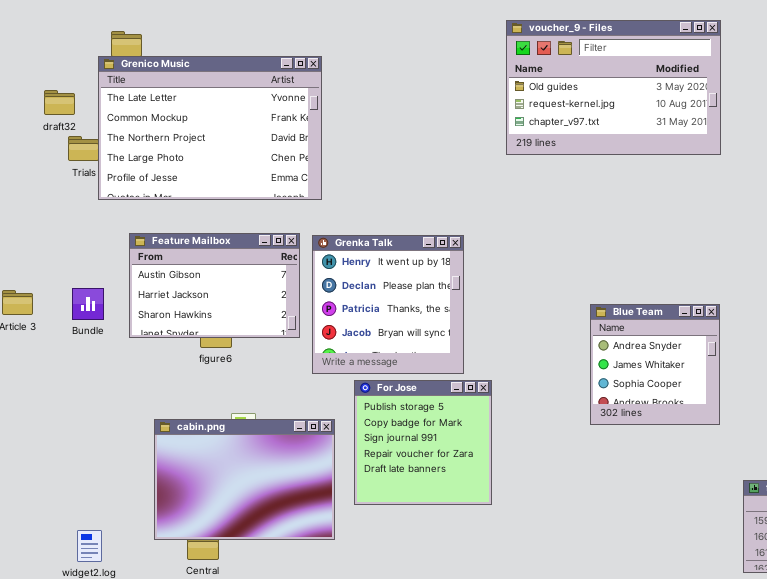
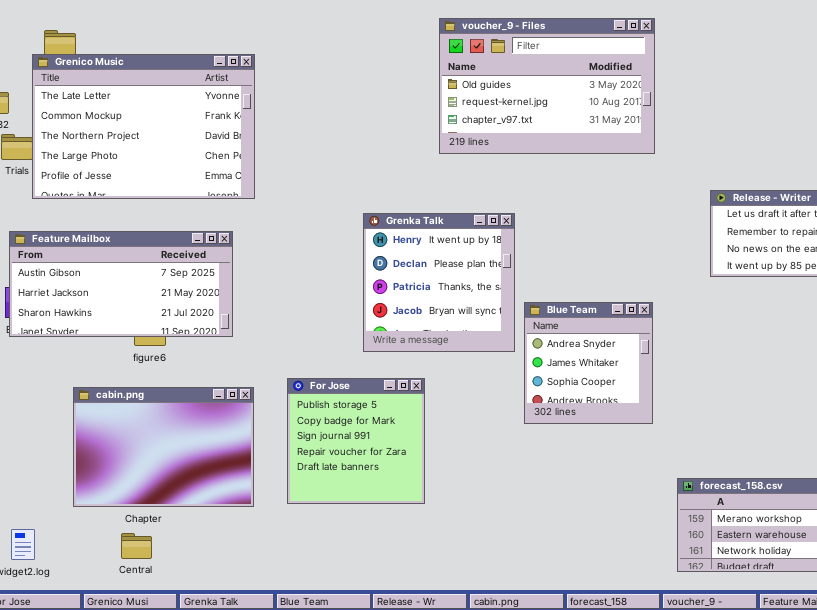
Feature Mailbox: [129,233,300,338] -> [9,231,233,337], resized
Grenka Talk: [312,235,464,374] -> [363,213,515,352], moved
cabin.png: [154,419,335,540] -> [73,387,254,507], moved

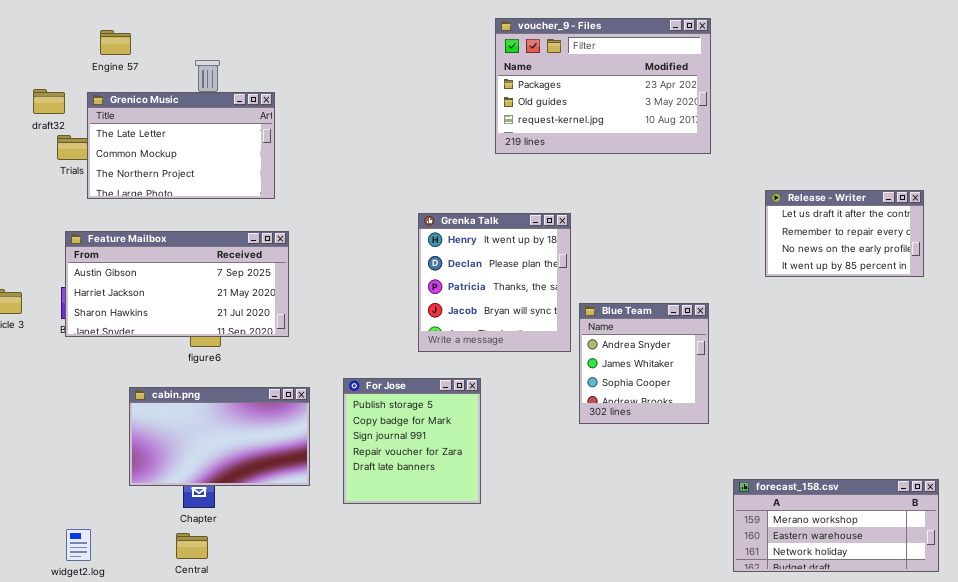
voucher_9 - Files: [439,18,655,154] -> [495,18,711,154], scrolled up 1 row
Grenico Music: [32,54,255,199] -> [87,92,275,199], resized
cabin.png: [73,387,254,507] -> [129,387,310,486], resized

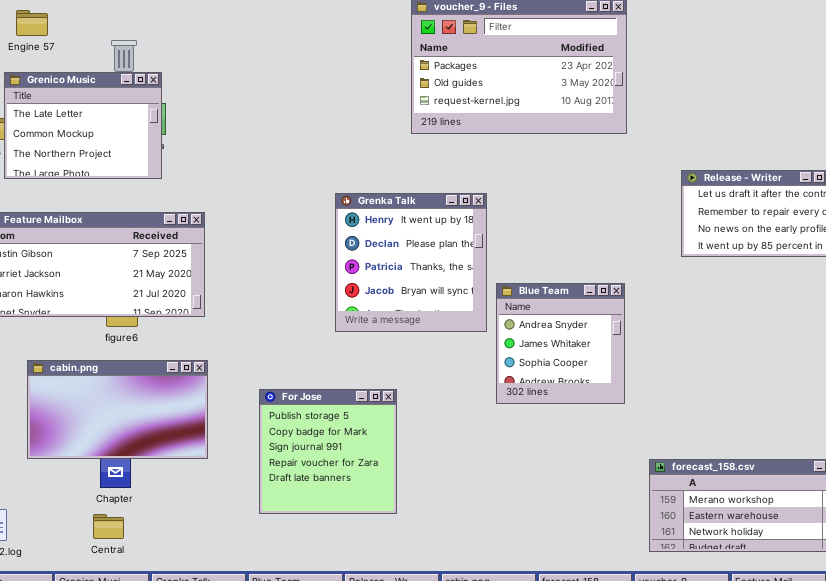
Grenico Music: [87,92,275,199] -> [4,72,162,179], resized
For Jose: [343,378,481,504] -> [259,389,397,514], moved
cabin.png: [129,387,310,486] -> [27,360,208,459], moved

